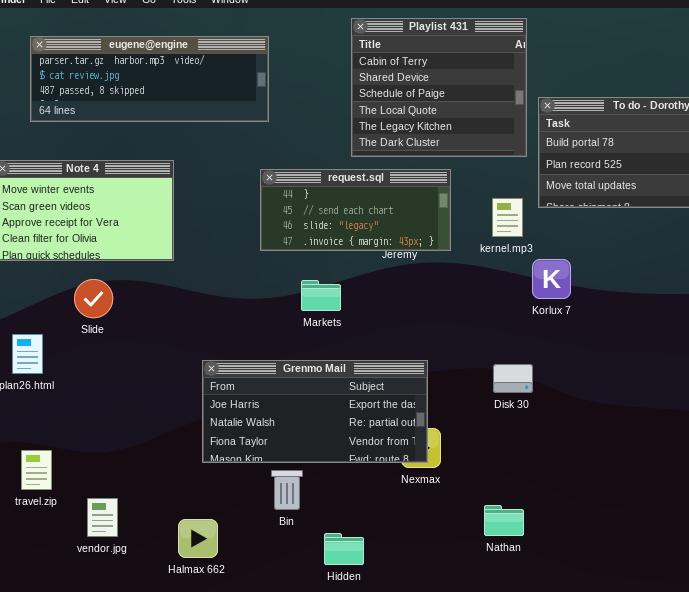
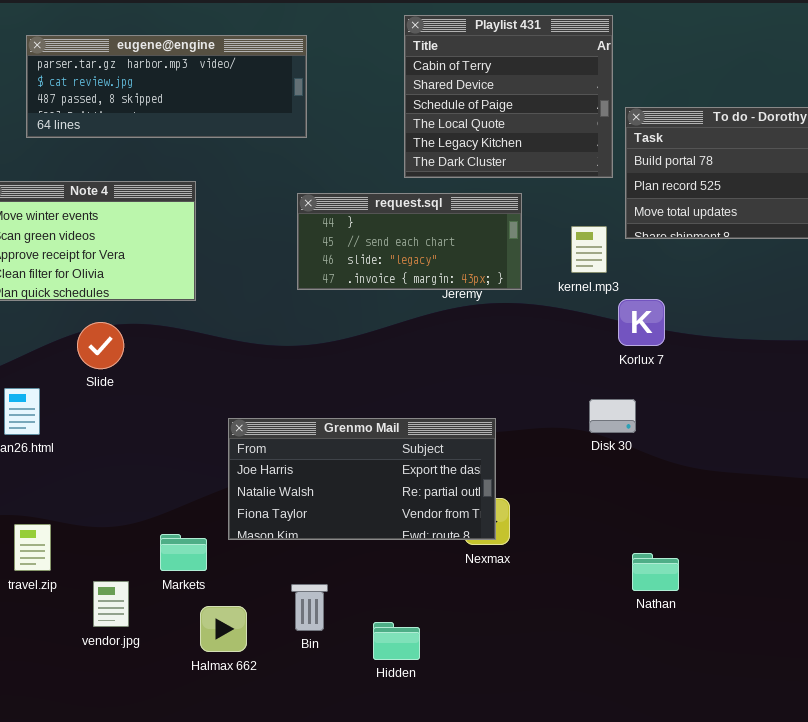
Markets: [301,280,341,311] -> [160,534,207,571], moved
Disk 30: [493,364,533,393] -> [589,399,636,433], moved
Bin: [271,470,303,510] -> [291,584,328,631], moved
Nathan: [484,505,524,536] -> [632,553,679,591], moved

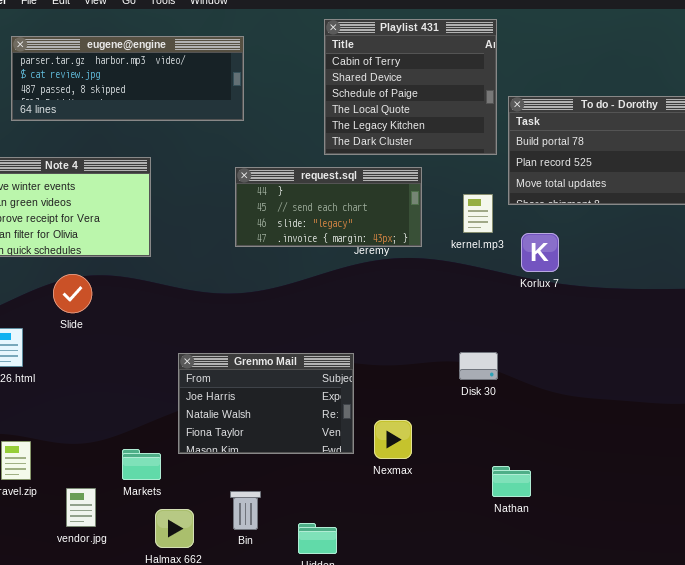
Korlux 7: [618,299,665,346] -> [521,233,559,272], moved
Disk 30: [589,399,636,433] -> [459,352,498,380], moved
Grenmo Mail: [228,418,496,540] -> [178,353,354,454], resized
Nathan: [632,553,679,591] -> [492,466,531,497], moved

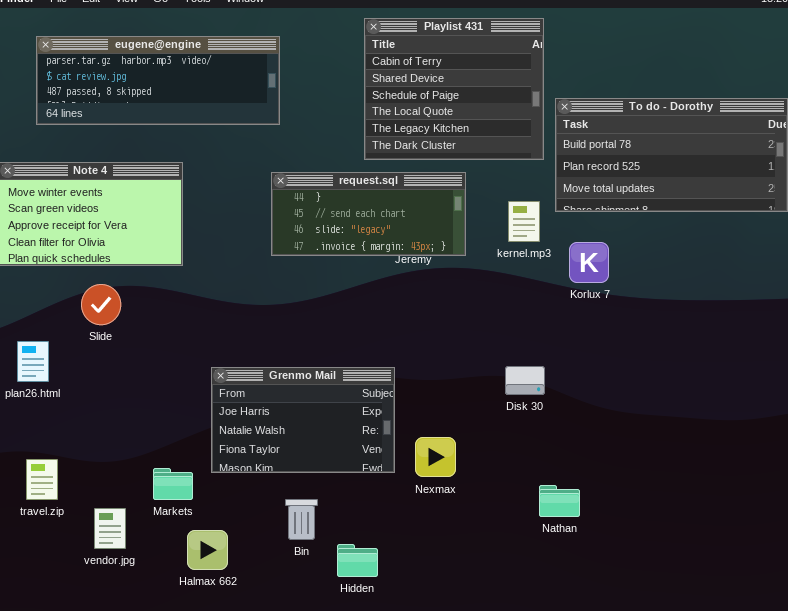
Bin: [230,491,261,530] -> [285,499,318,540], moved

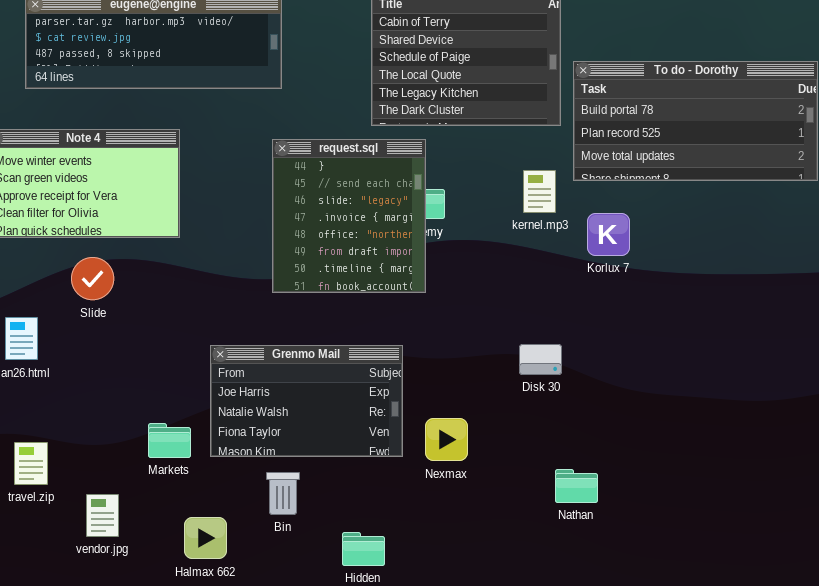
request.sql: [271,172,466,256] -> [272,139,426,293], resized
Markets: [153,468,193,500] -> [148,423,191,458], moved
Bin: [285,499,318,540] -> [266,472,300,515], moved

